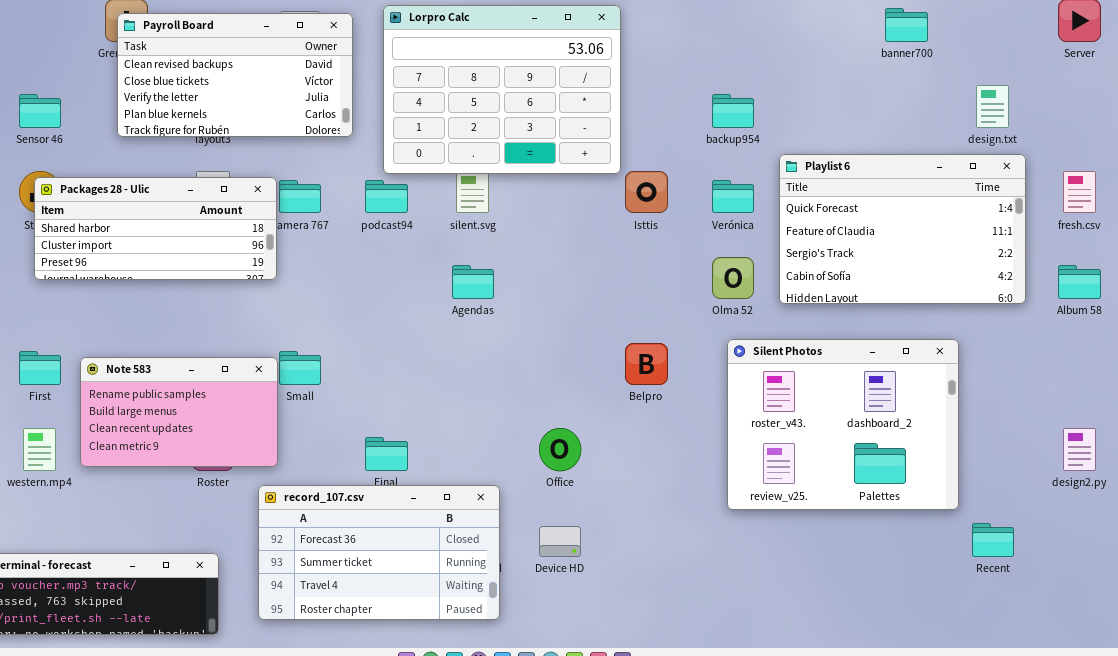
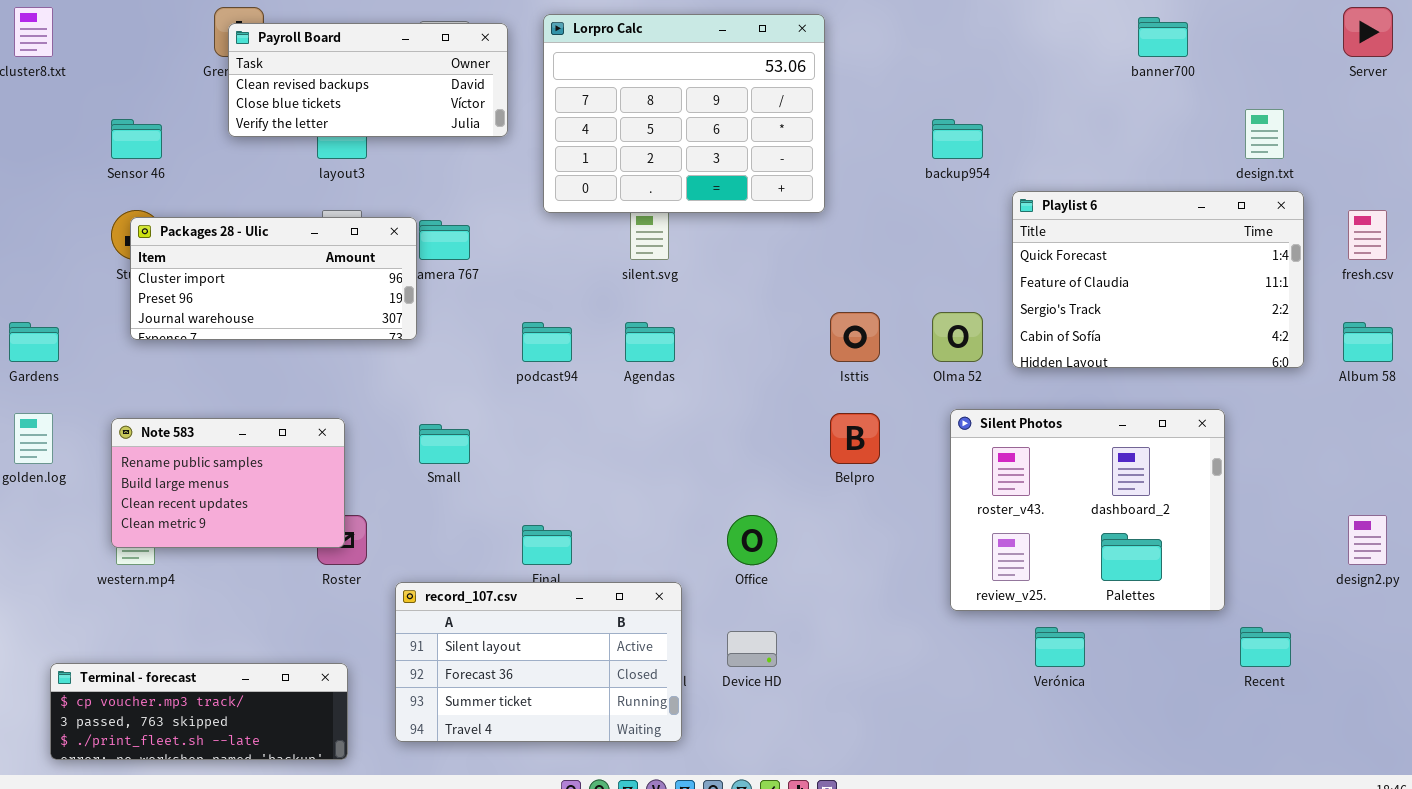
Payroll Board: [117,13,353,137] -> [228,23,508,137], resized
Isttis: [625,171,668,213] -> [830,312,880,362], moved
Packages 28 - Ulic: [34,177,277,280] -> [130,217,417,340], scrolled down 1 row
podcast94: [365,180,408,213] -> [522,322,572,362], moved
Verónica: [712,180,754,213] -> [1035,627,1085,667], moved
Note 583: [80,357,278,467] -> [111,418,345,548], moved
record_107.csv: [258,485,500,620] -> [395,582,682,742], scrolled up 1 row

